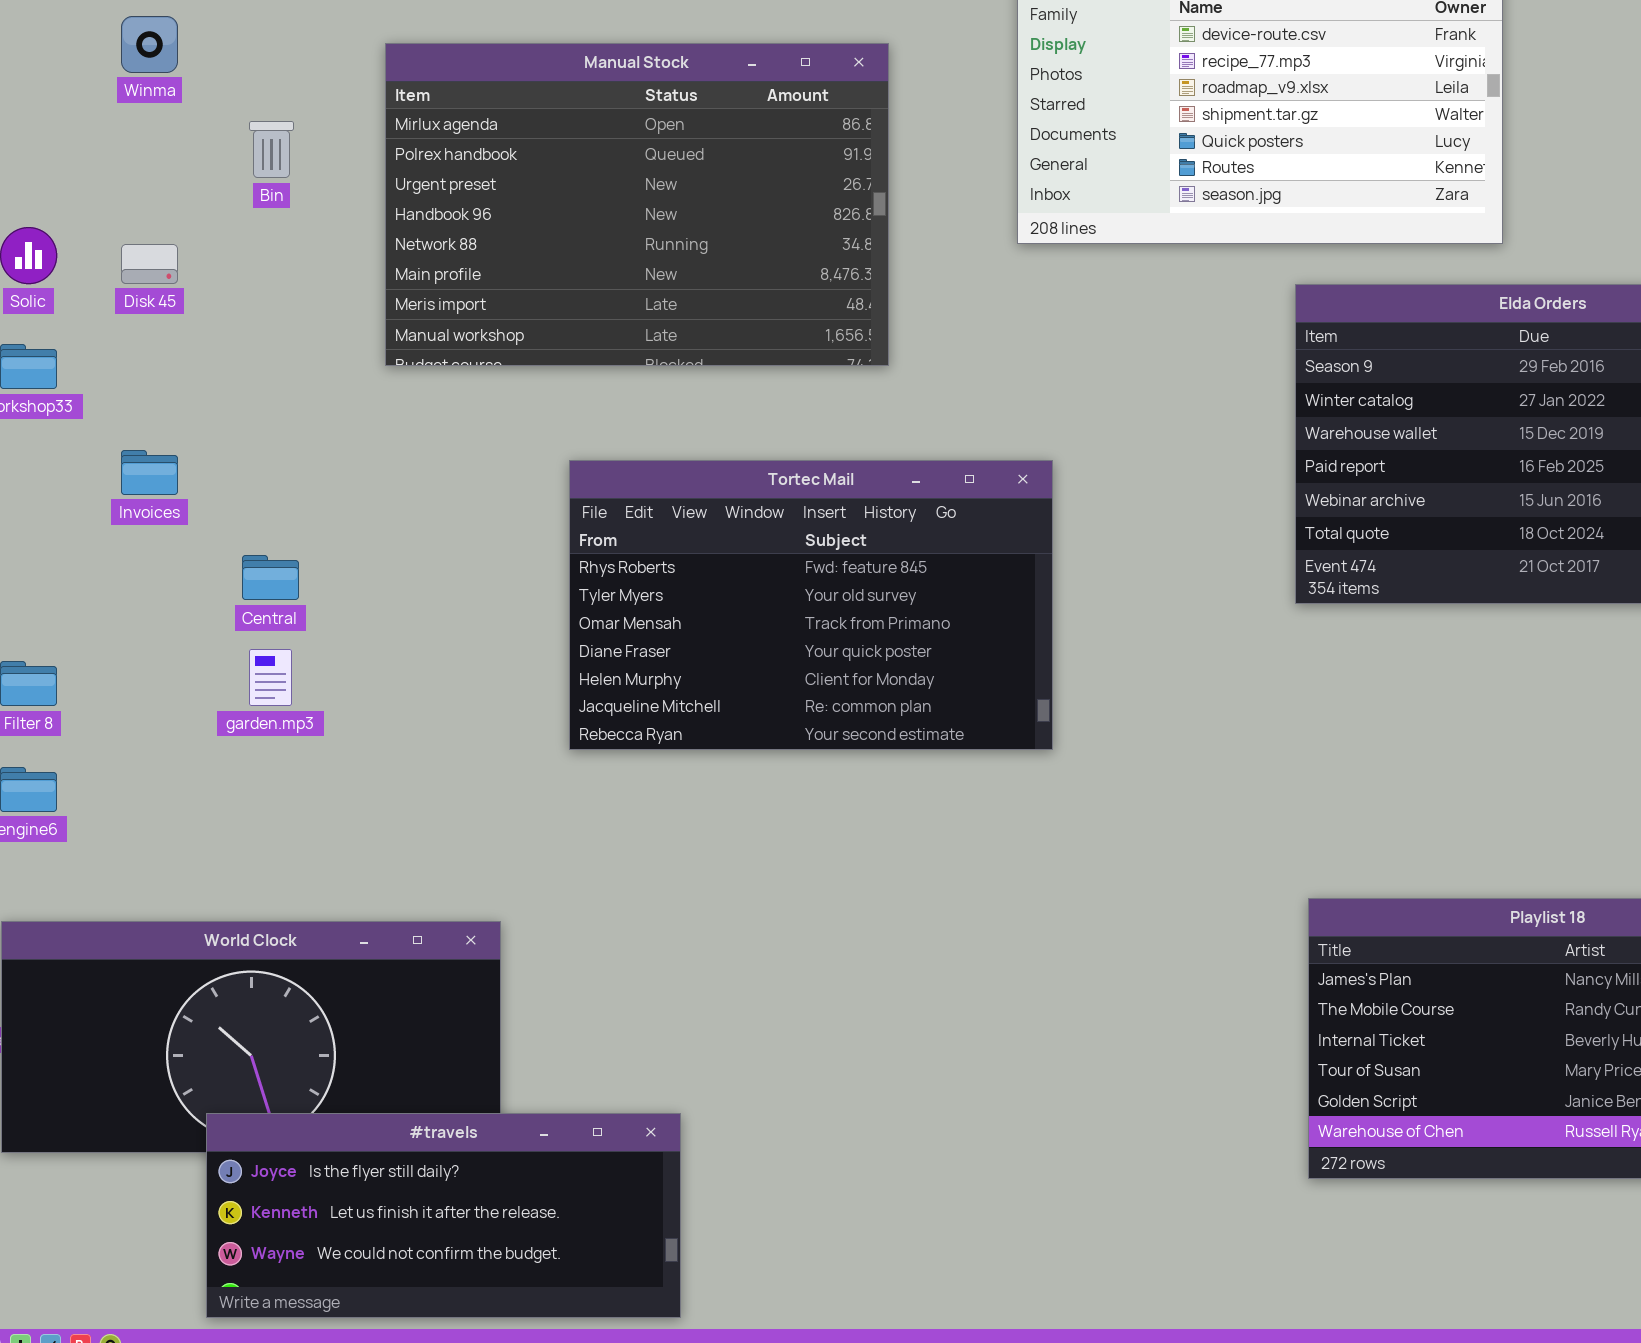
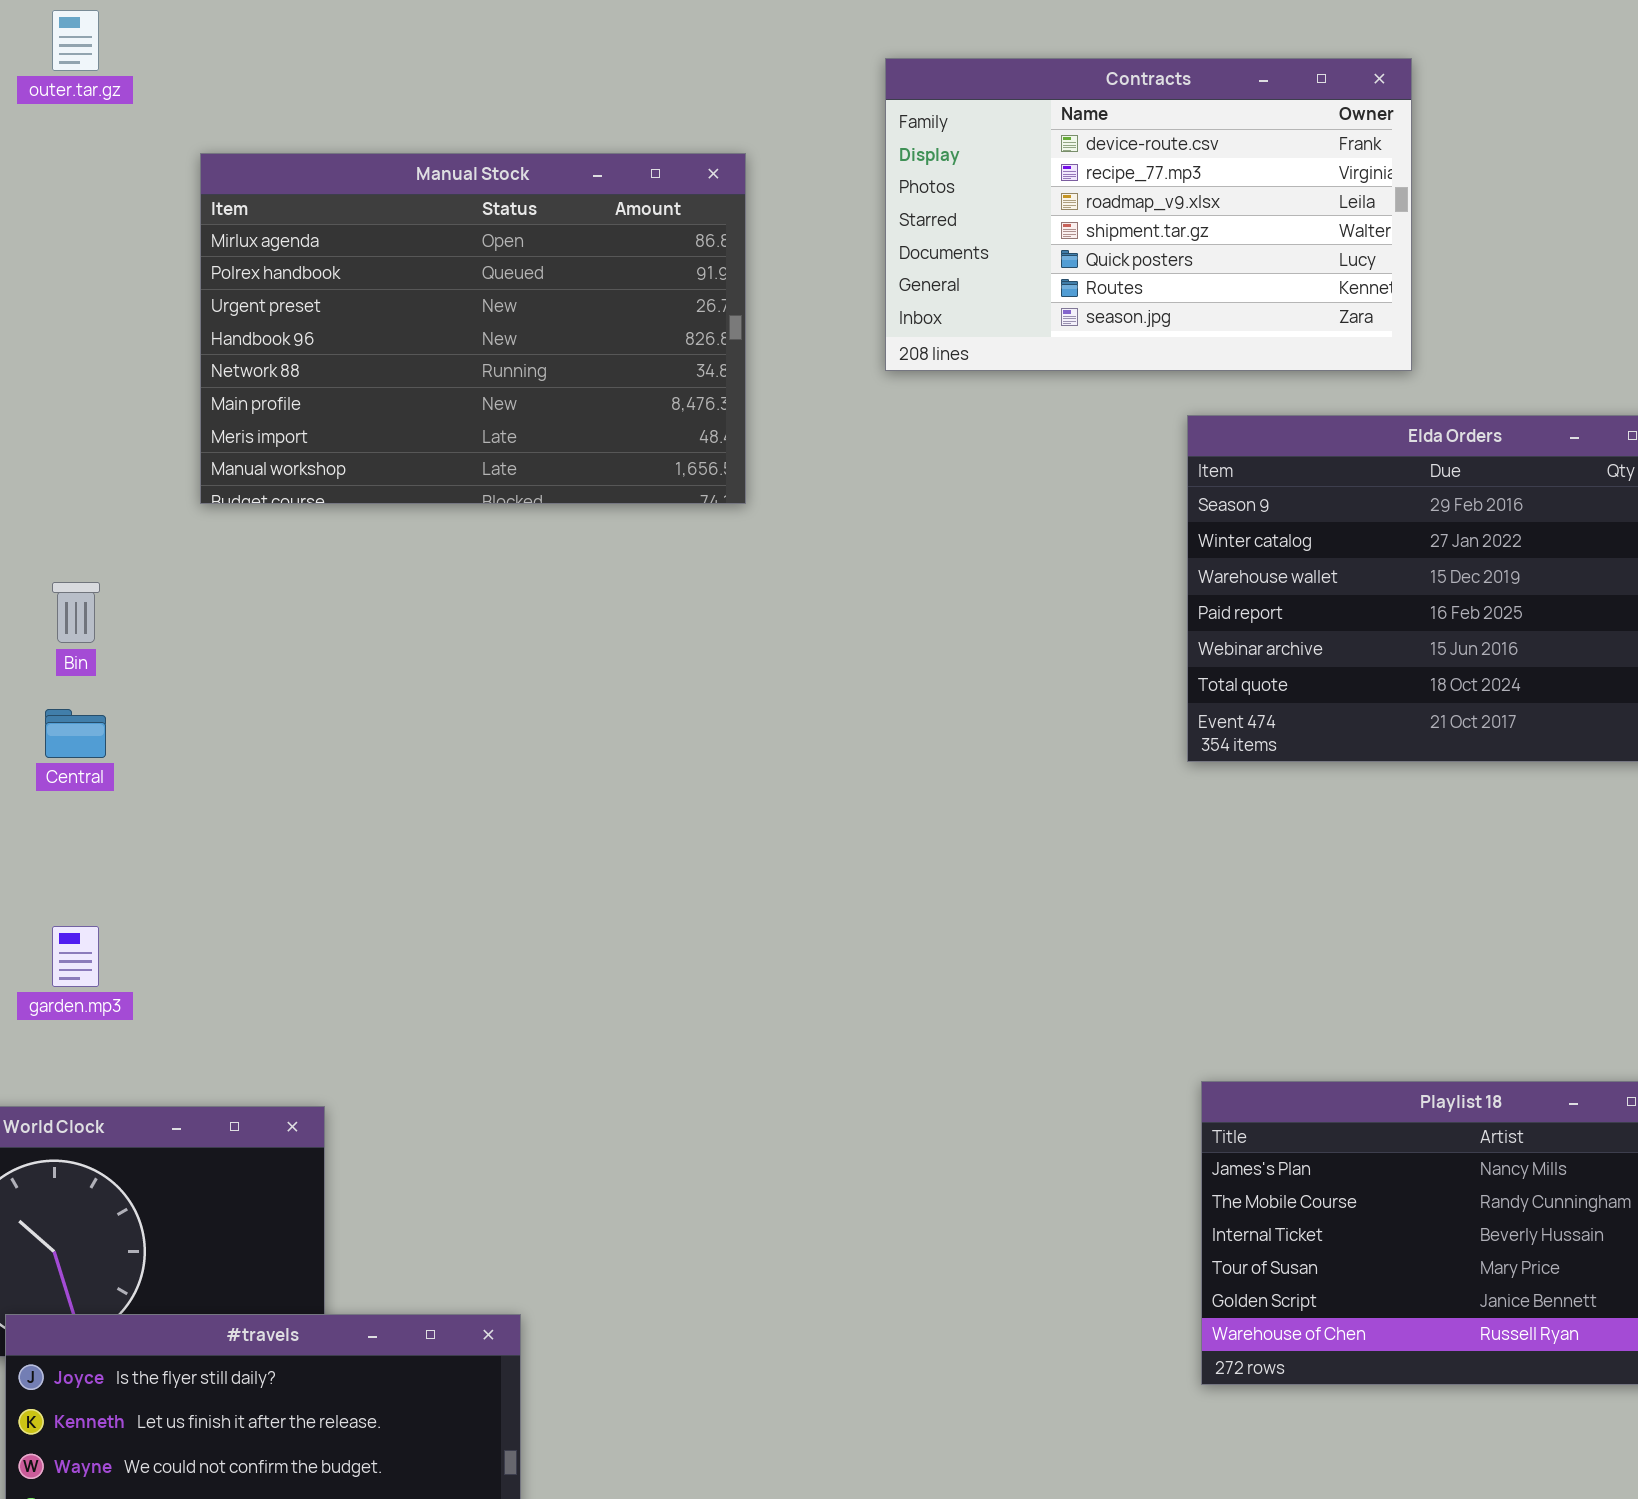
Bin: [249,121,294,178] -> [52,582,100,643], moved
Tortec Mail: [569,460,1053,750] -> none, closed
garden.mp3: [249,649,292,706] -> [52,926,99,987], moved

